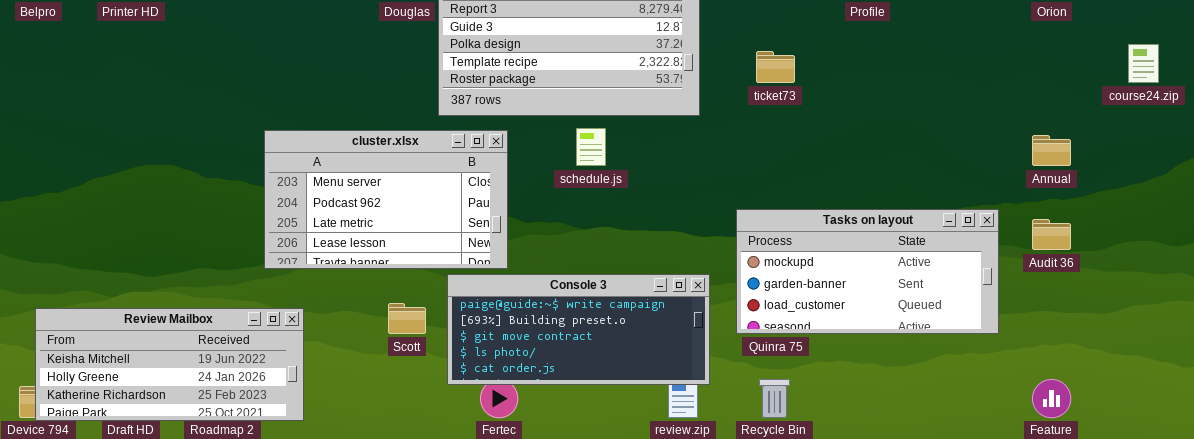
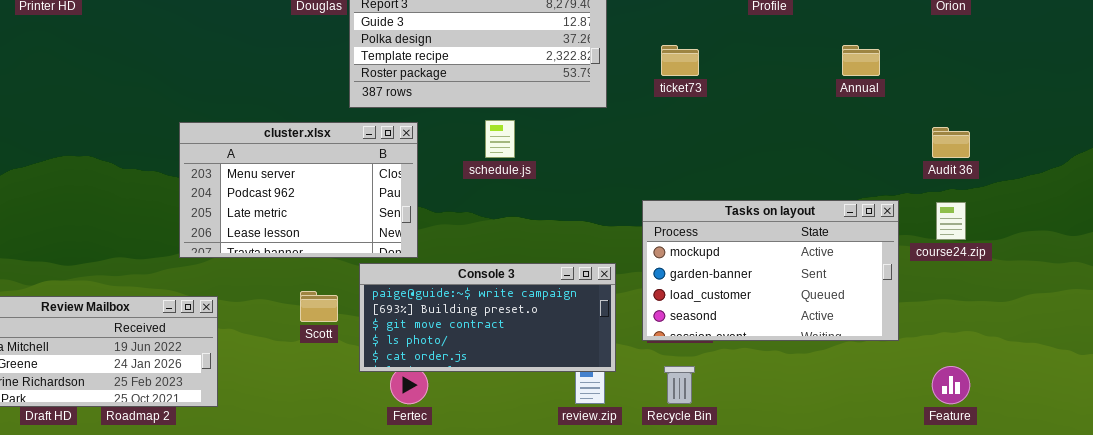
course24.zip: [1128,44,1159,83] -> [936,202,966,240], moved
Annual: [1032,135,1071,166] -> [842,45,880,76], moved
Tasks on layout: [736,209,999,334] -> [642,200,899,341], resized
Audit 36: [1032,219,1071,250] -> [932,127,970,158], moved

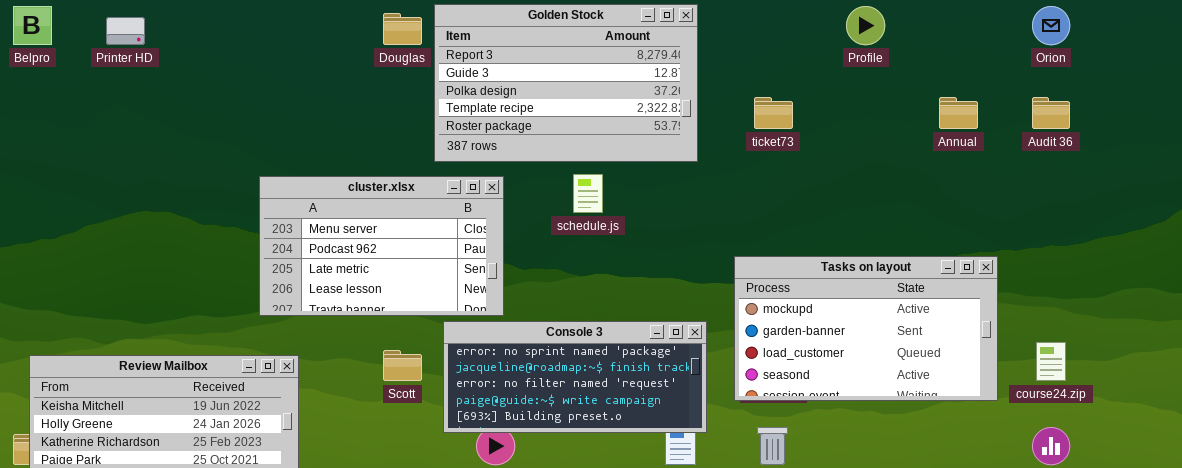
Audit 36: [932,127,970,158] -> [1032,97,1070,129], moved
course24.zip: [936,202,966,240] -> [1036,342,1066,381], moved
Console 3: [359,263,616,372] -> [443,321,707,433], scrolled up 3 rows

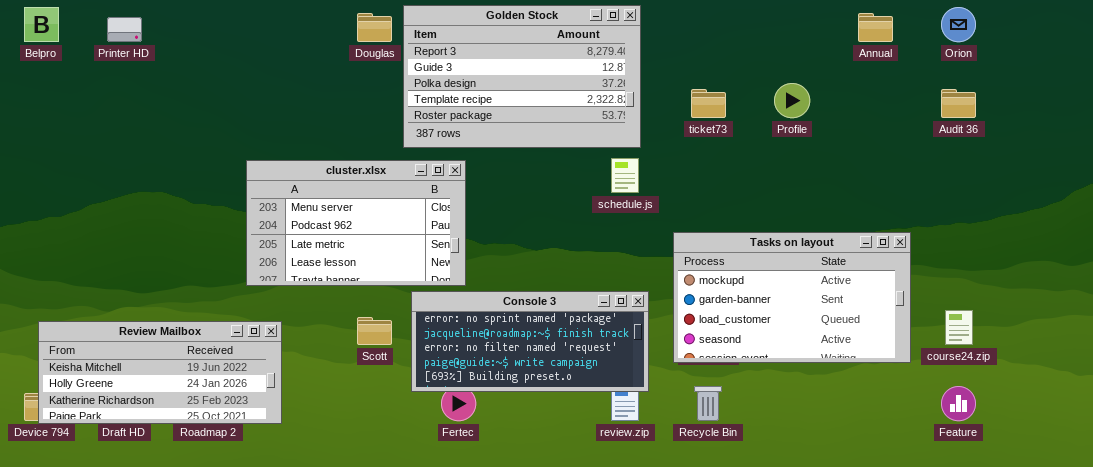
Profile: [846,6,885,45] -> [774,83,810,118], moved
Annual: [939,97,978,129] -> [858,13,893,42], moved
schedule.js: [573,174,603,213] -> [611,158,639,193], moved

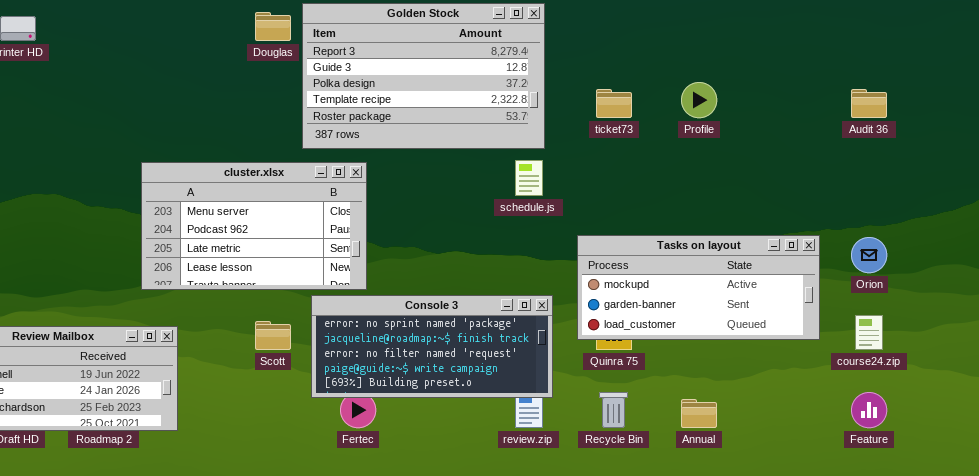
Orion: [941,7,976,42] -> [851,237,887,273], moved
Annual: [858,13,893,42] -> [681,399,717,428], moved
Tasks on layout: [673,232,911,363] -> [577,235,820,340], resized

